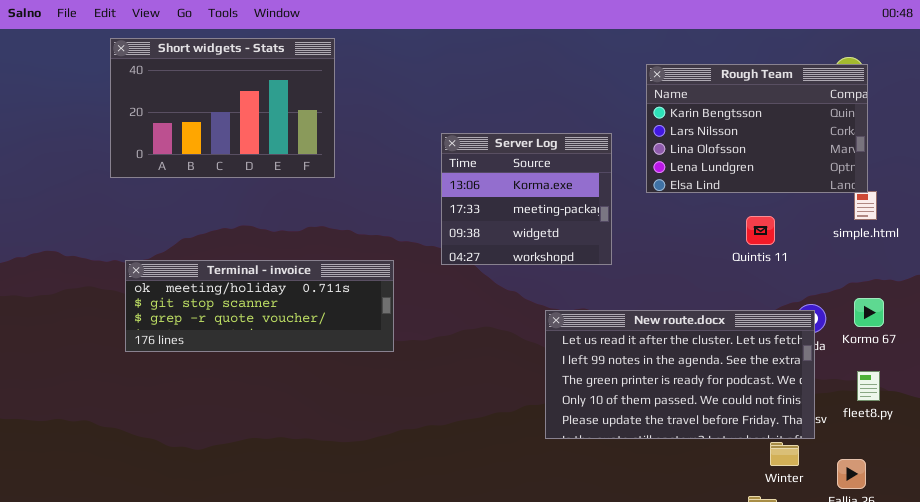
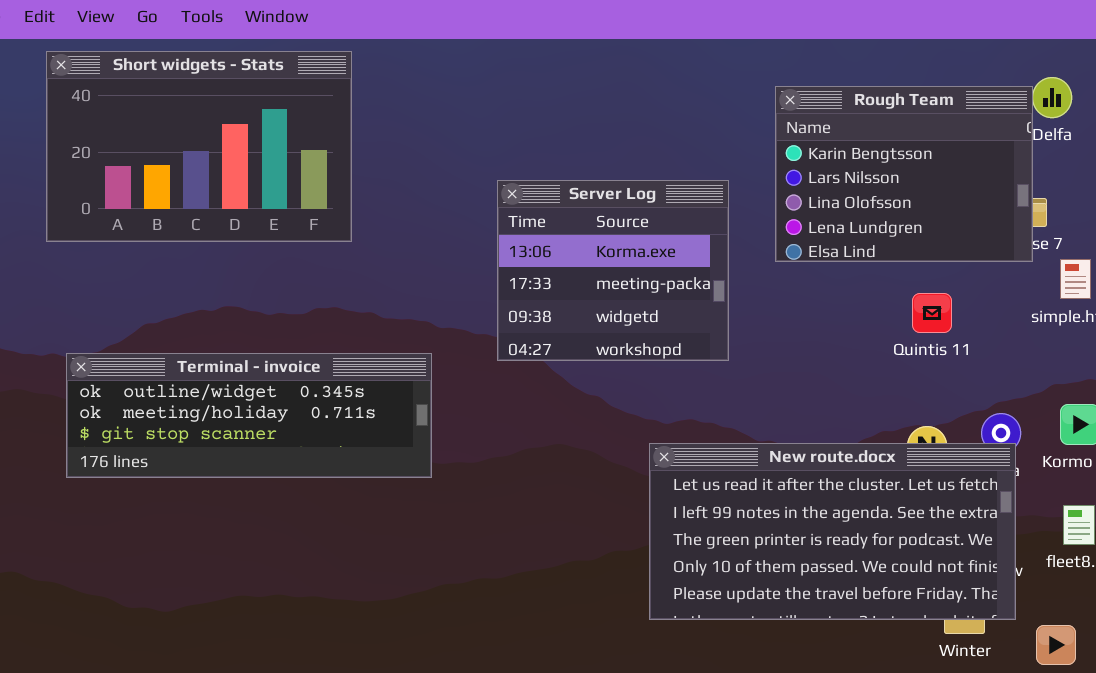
Rough Team: [646,64,868,193] -> [775,86,1033,262], resized
Terminal - invoice: [125,260,394,352] -> [66,353,432,478], scrolled up 1 row
New route.docx: [545,310,815,439] -> [649,443,1016,620], moved

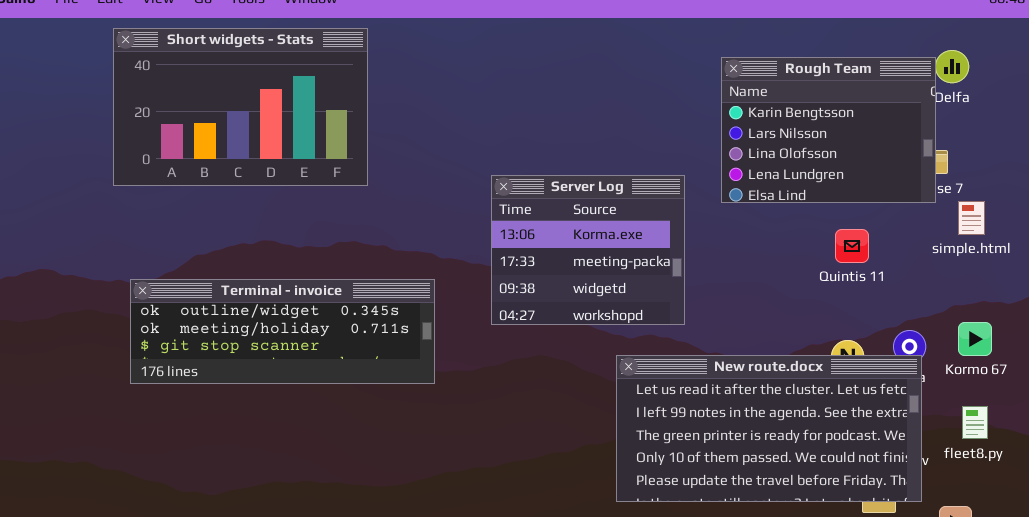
Server Log: [497,180,729,361] -> [491,175,685,325], moved

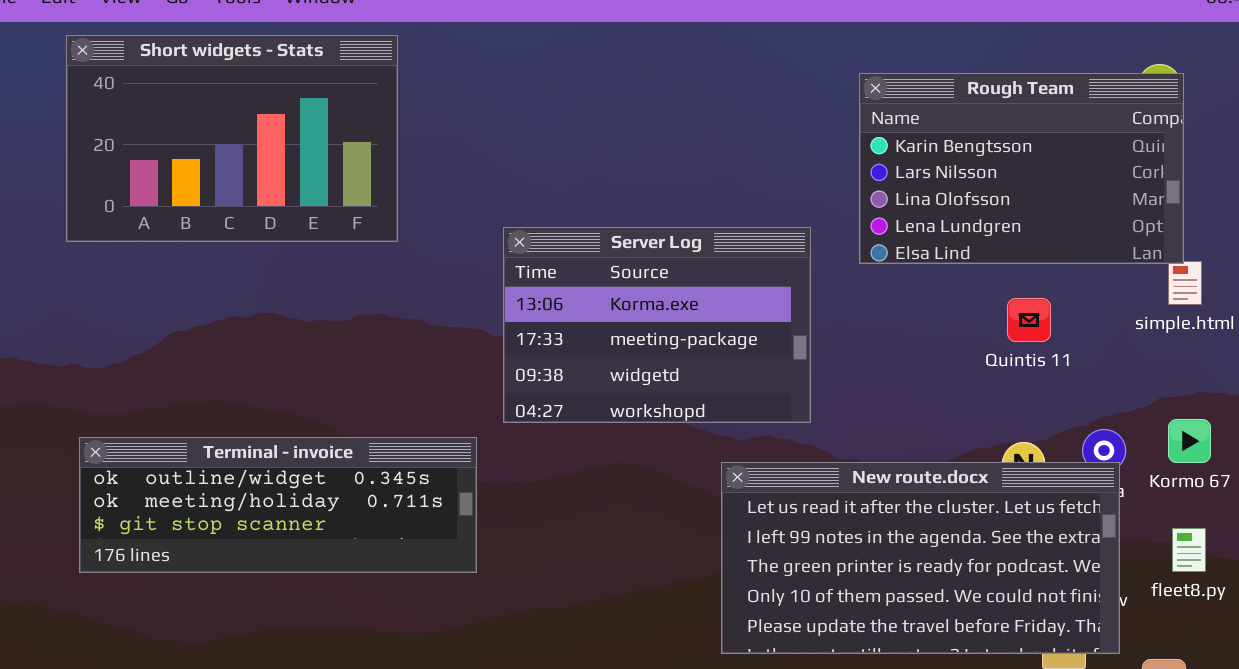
Rough Team: [721,57,936,203] -> [859,73,1184,264], resized
Server Log: [491,175,685,325] -> [503,227,811,423], resized
Terminal - invoice: [130,279,435,384] -> [79,437,477,573], moved

